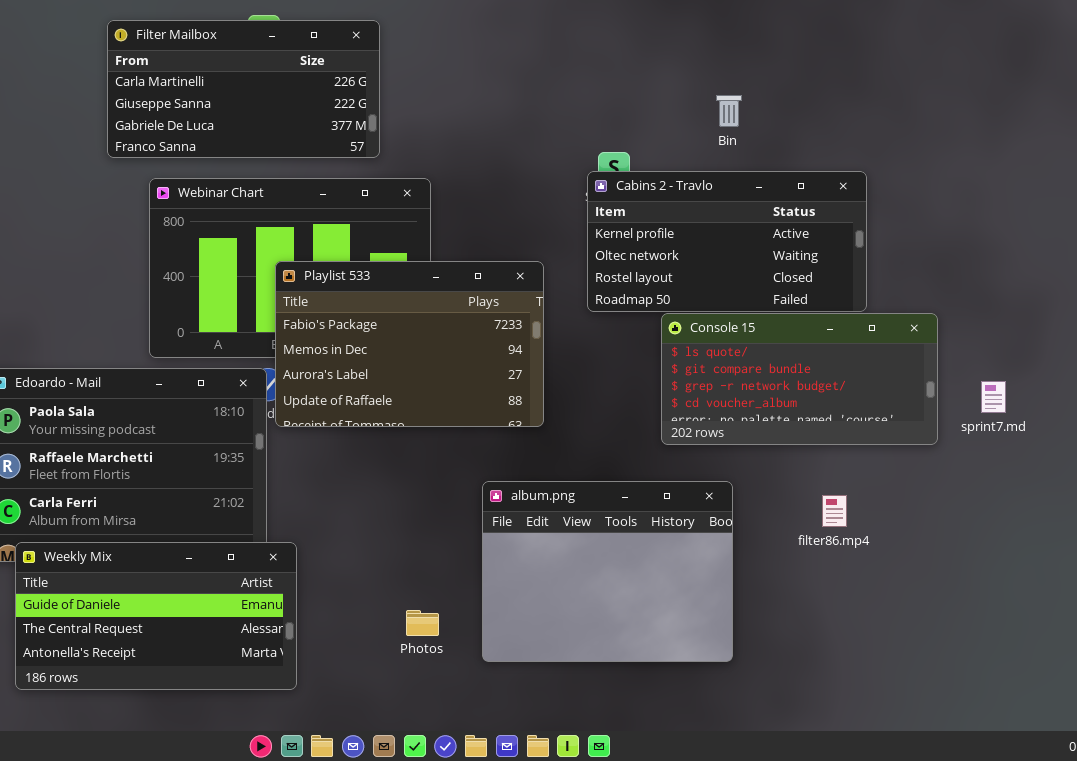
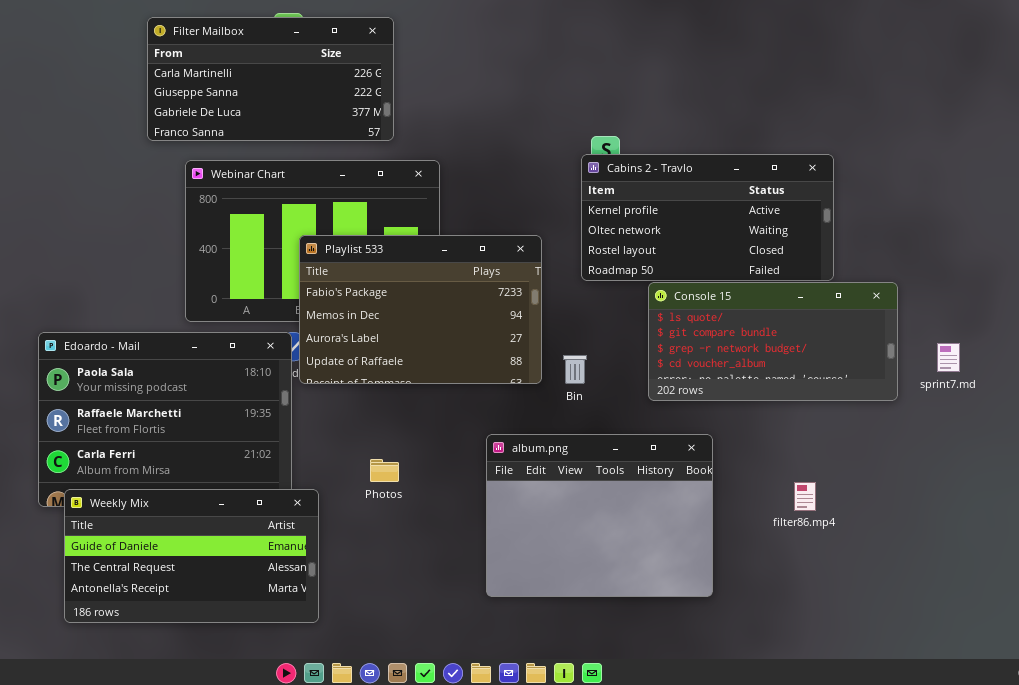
Bin: [716,95,742,127] -> [563,355,587,384], moved
filter86.mp4: [822,495,847,527] -> [794,482,816,511], moved
Photos: [406,610,439,636] -> [370,459,399,482], moved

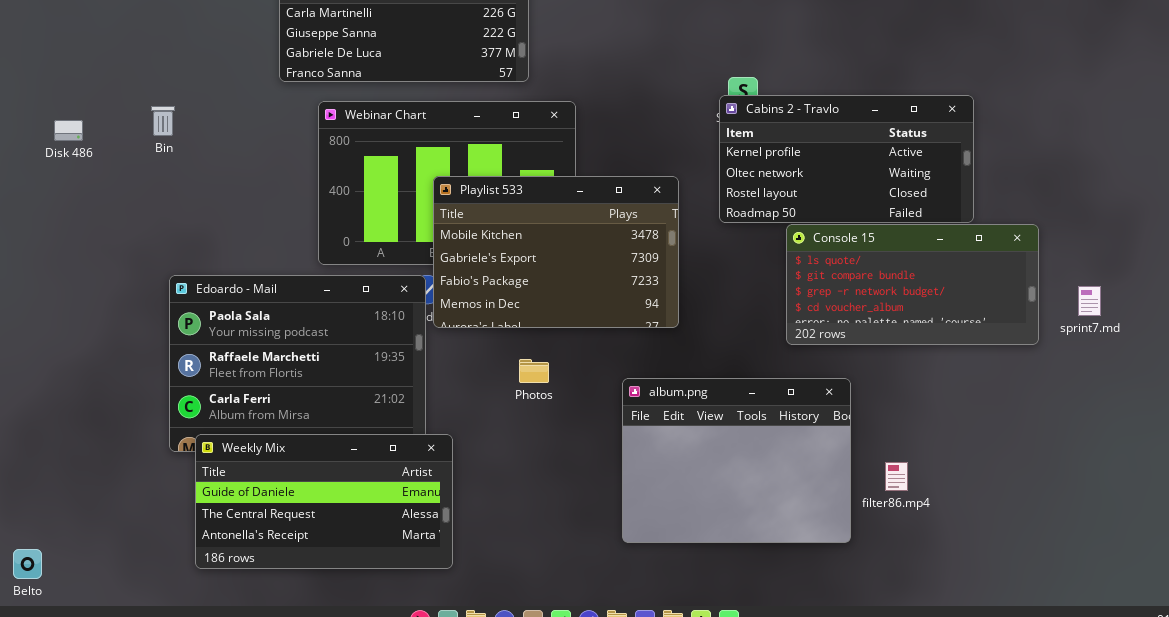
Playlist 533: [299,235,542,384] -> [433,176,679,328], scrolled up 2 rows
Bin: [563,355,587,384] -> [151,106,175,136], moved
Photos: [370,459,399,482] -> [519,359,549,383], moved
filter86.mp4: [794,482,816,511] -> [885,462,908,491], moved

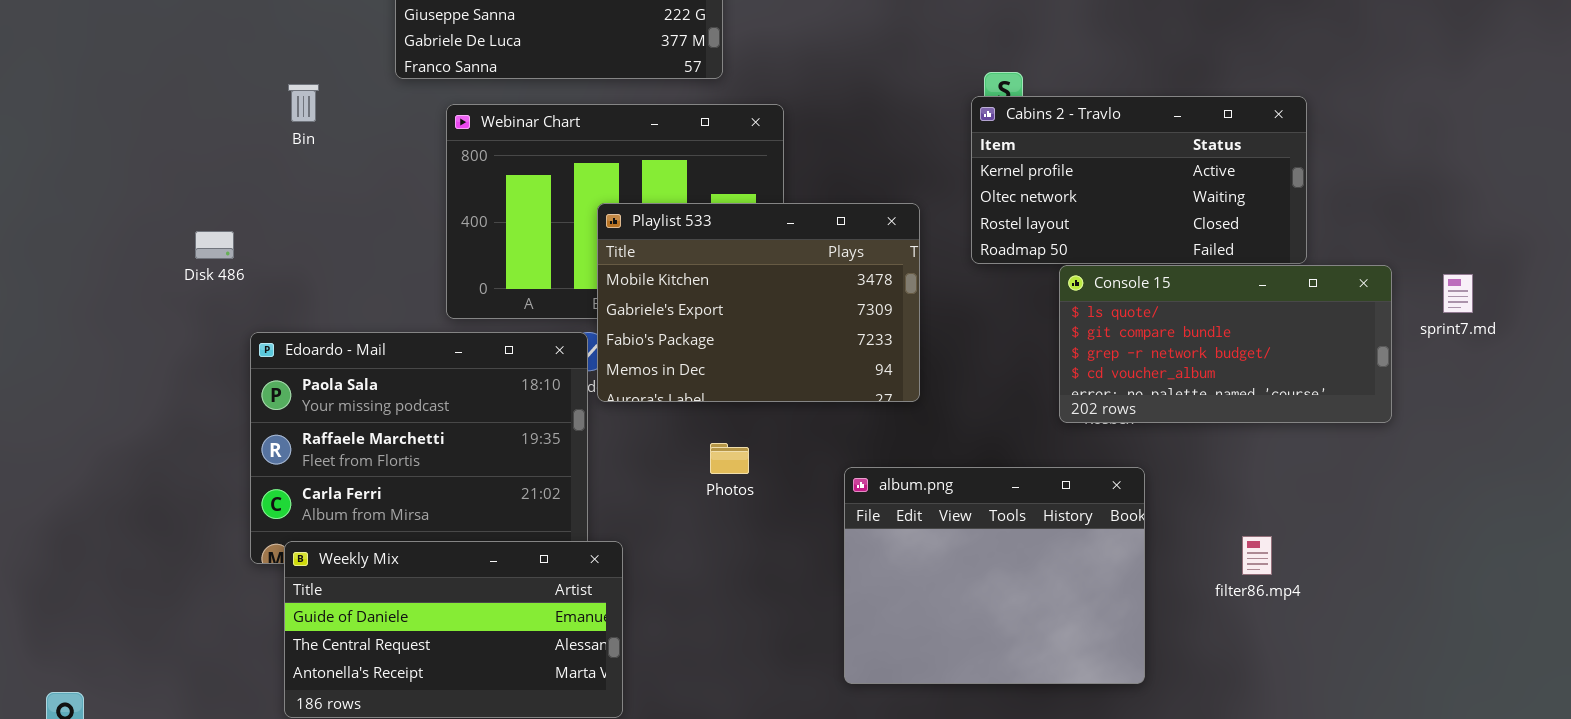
Bin: [151,106,175,136] -> [288,84,319,122], moved
Disk 486: [54,120,83,141] -> [195,231,234,259], moved
sprint7.md: [1078,286,1101,316] -> [1443,274,1473,313], moved
filter86.mp4: [885,462,908,491] -> [1242,536,1272,575], moved

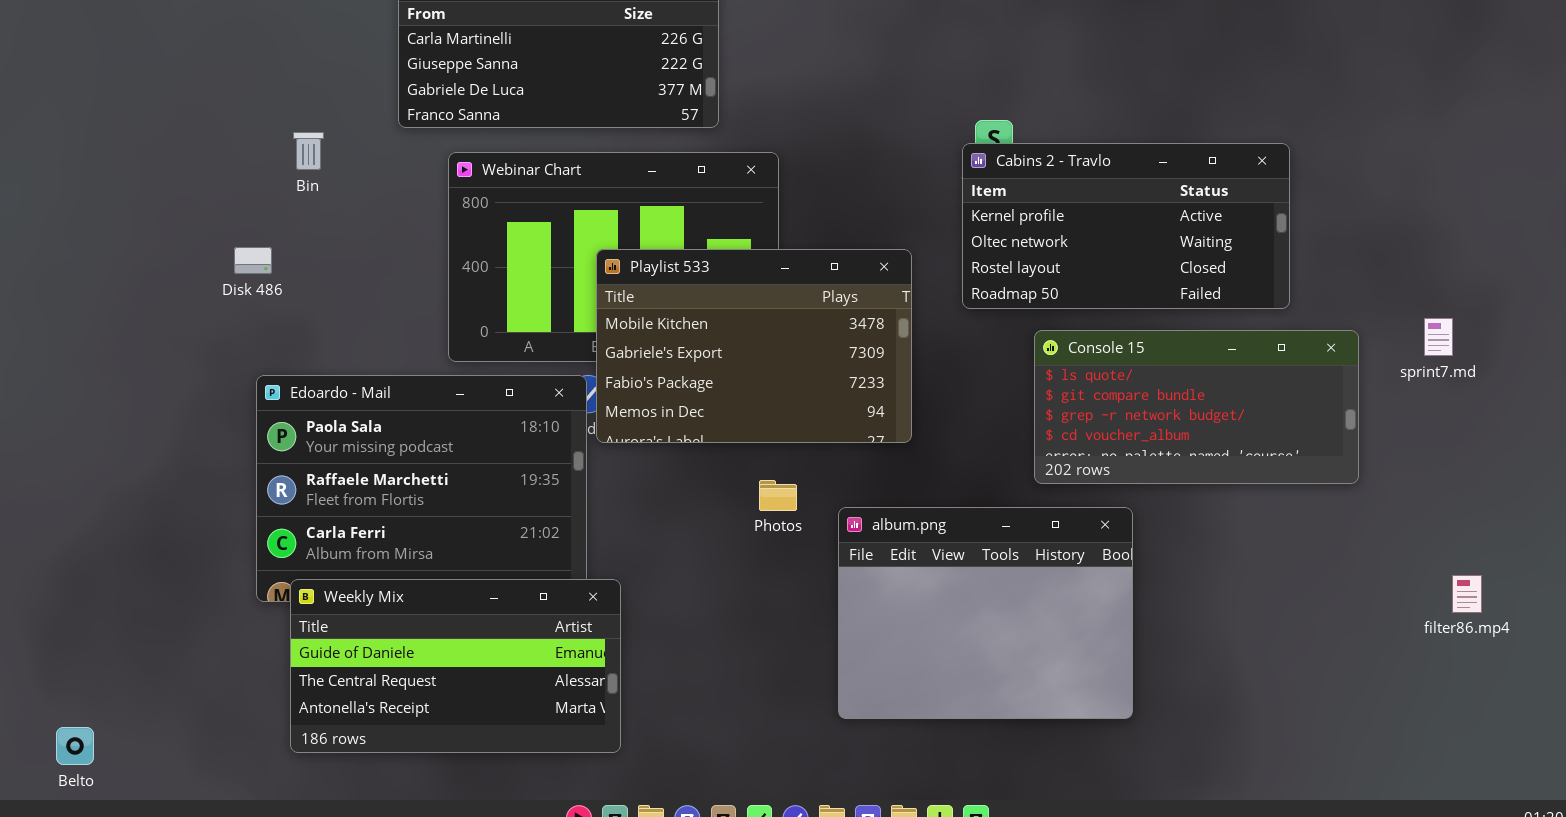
Disk 486: [195,231,234,259] -> [234,247,272,274], moved
Console 15: [1059,265,1392,423] -> [1034,330,1359,484], moved
Photos: [710,443,749,474] -> [759,480,797,511], moved
filter86.mp4: [1242,536,1272,575] -> [1452,575,1482,613], moved

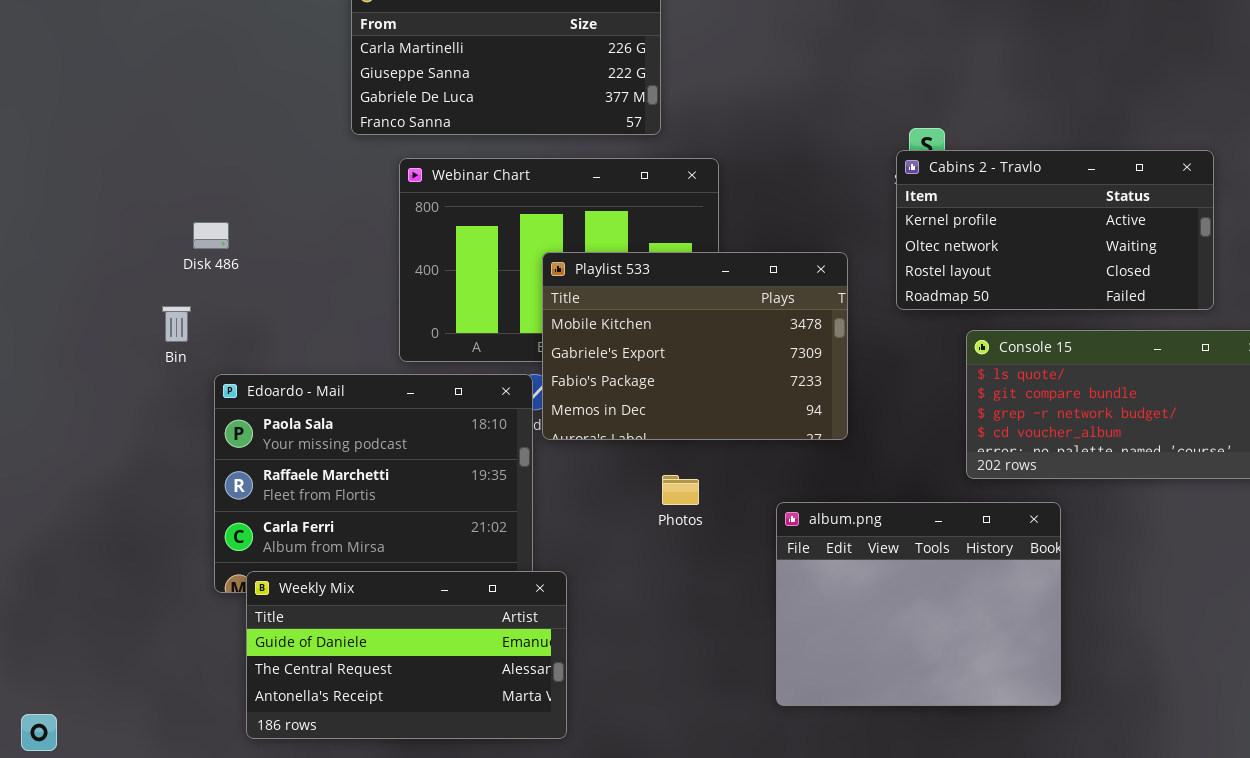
Bin: [293,132,324,170] -> [162,306,191,342], moved
Disk 486: [234,247,272,274] -> [193,222,229,249], moved
Photos: [759,480,797,511] -> [662,475,699,505], moved

